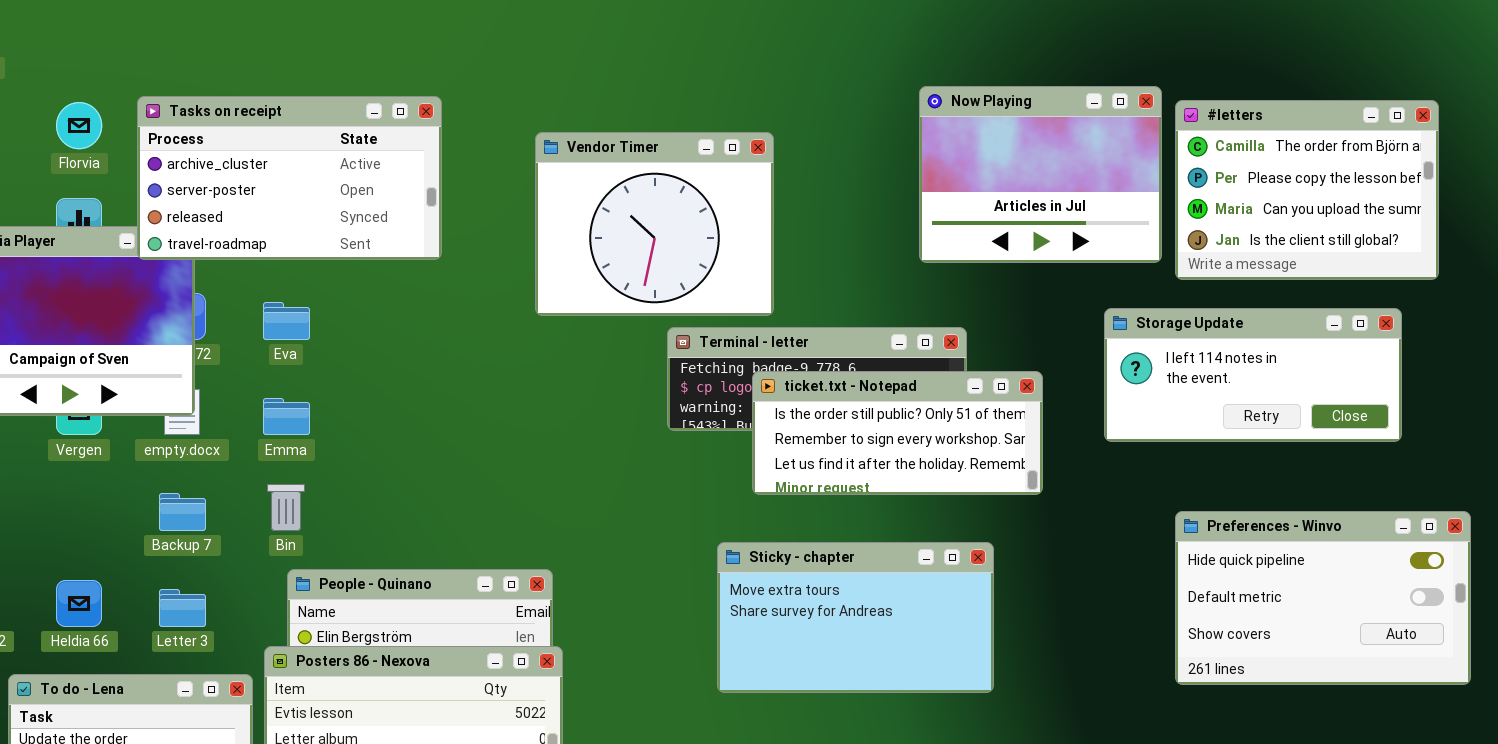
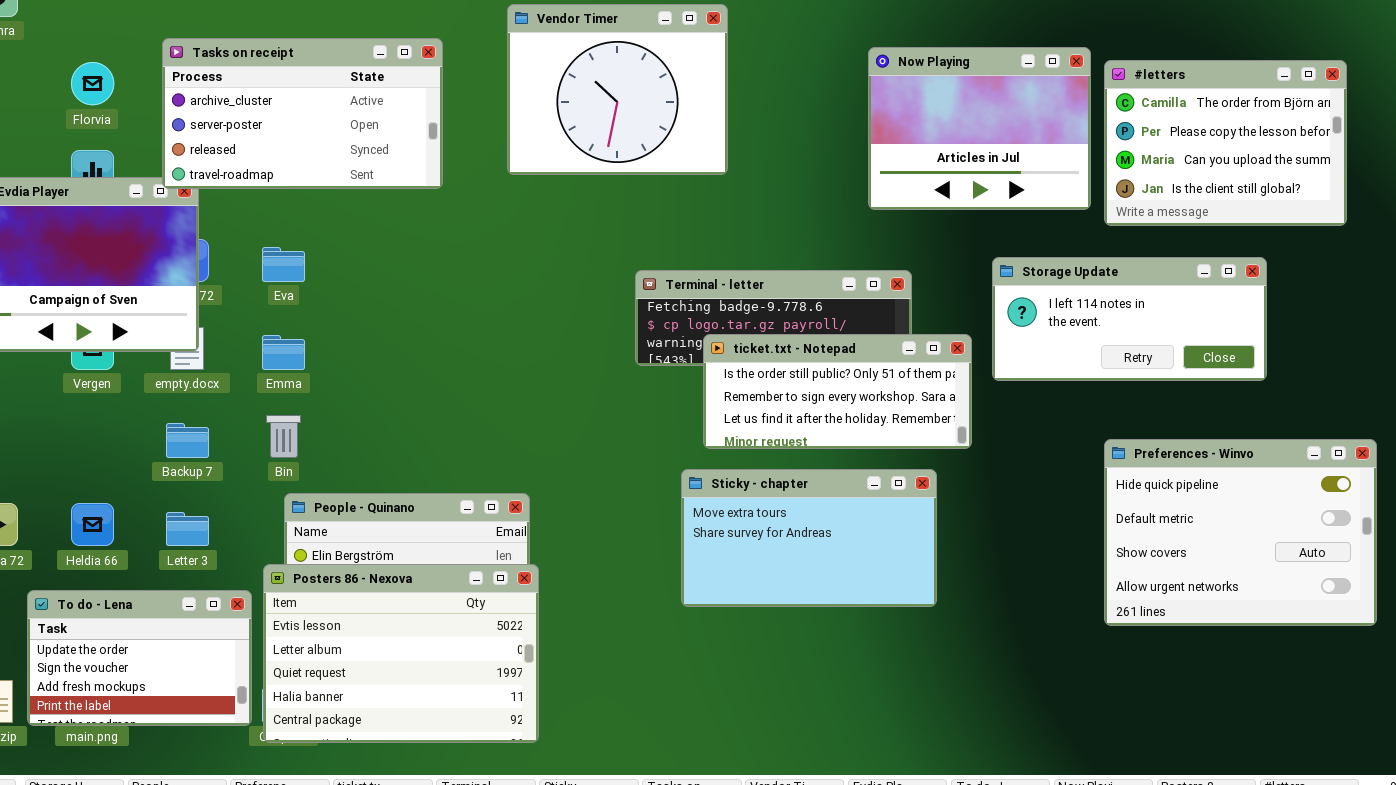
Tasks on receipt: [137,96,442,260] -> [162,38,443,189], moved
Vendor Timer: [535,132,774,316] -> [507,4,728,175], moved
Storage Update: [1104,308,1402,442] -> [992,257,1267,381], moved
ticket.txt - Notepad: [752,371,1043,495] -> [703,334,972,449], moved
Preferences - Winvo: [1175,511,1471,685] -> [1104,439,1377,626], resized

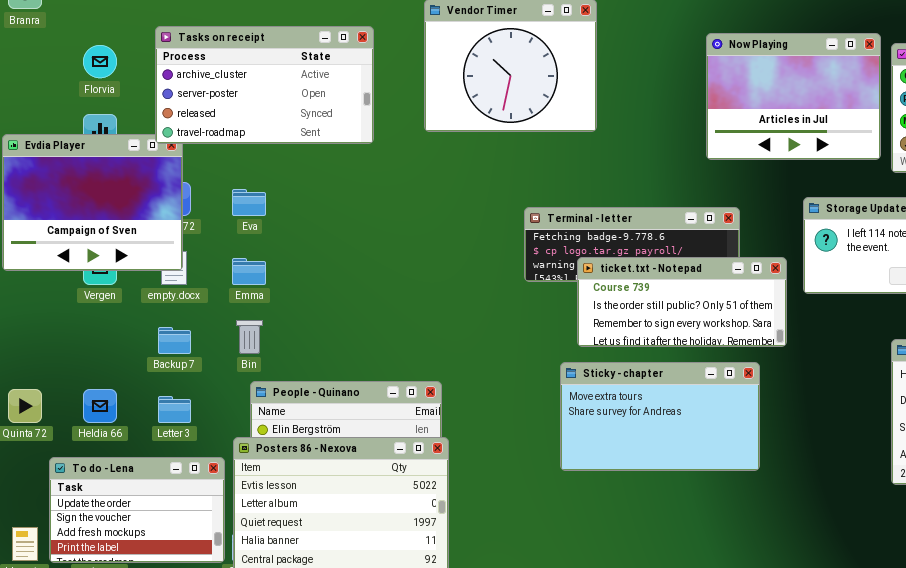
ticket.txt - Notepad: [703,334,972,449] -> [577,257,787,347], scrolled up 1 row

